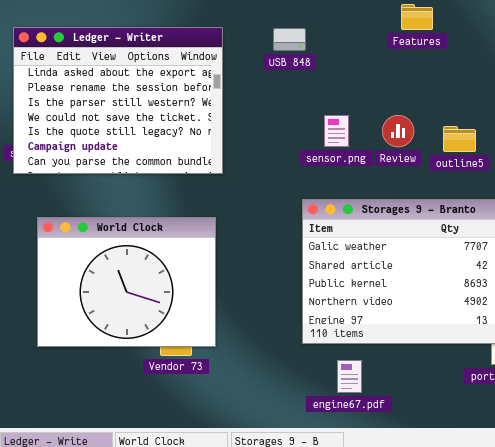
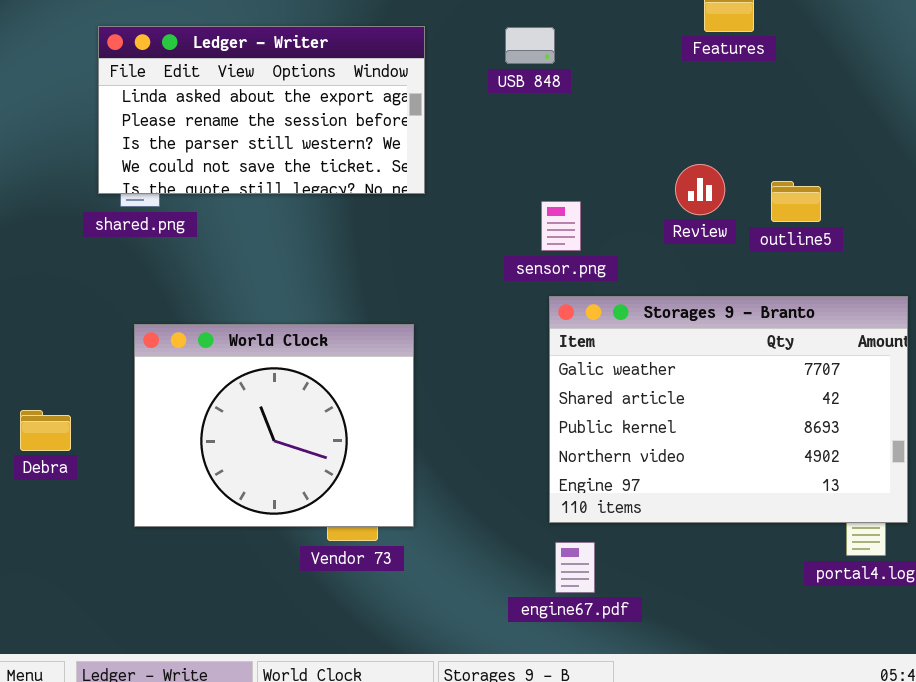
Ledger - Writer: [13,27,223,174] -> [98,26,425,194], resized
sensor.png: [324,115,349,147] -> [541,201,581,251], moved
engine67.pdf: [337,360,362,393] -> [555,542,595,593], moved

